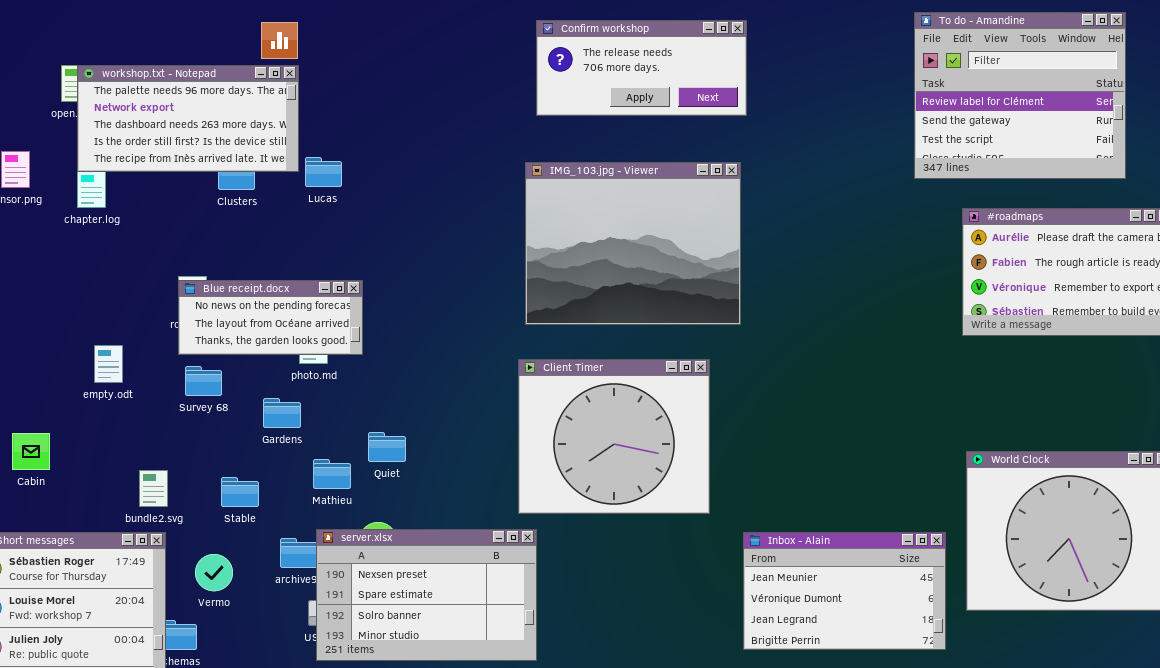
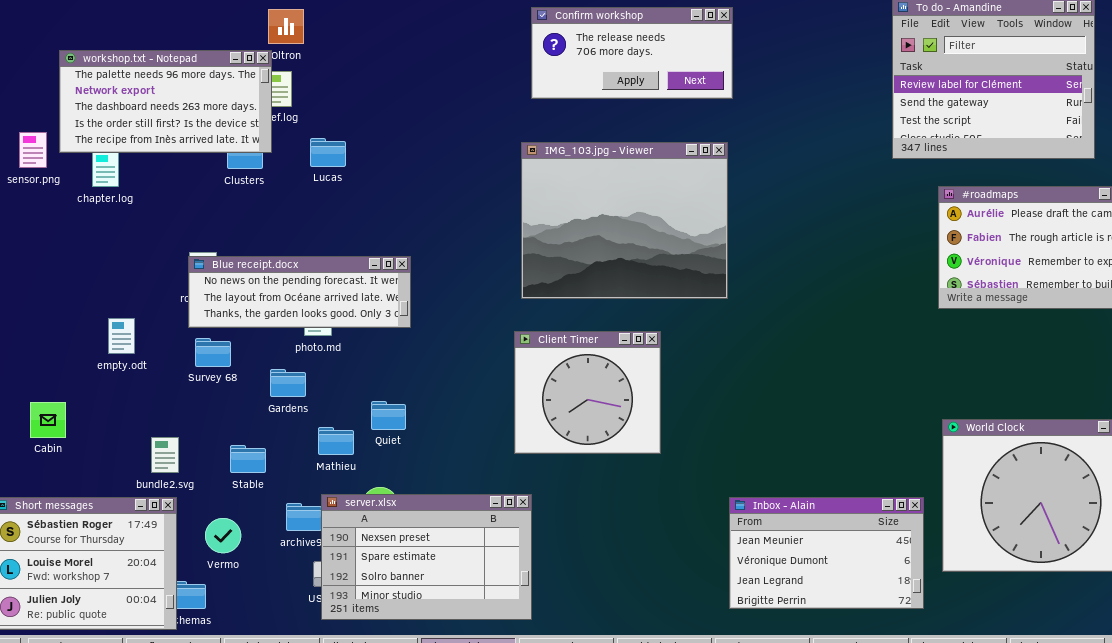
workshop.txt - Notepad: [77,65,299,172] -> [59,50,272,153], moved
Blue receipt.docx: [178,280,363,355] -> [188,256,411,328], resized
Client Timer: [518,359,710,514] -> [514,331,661,454], resized

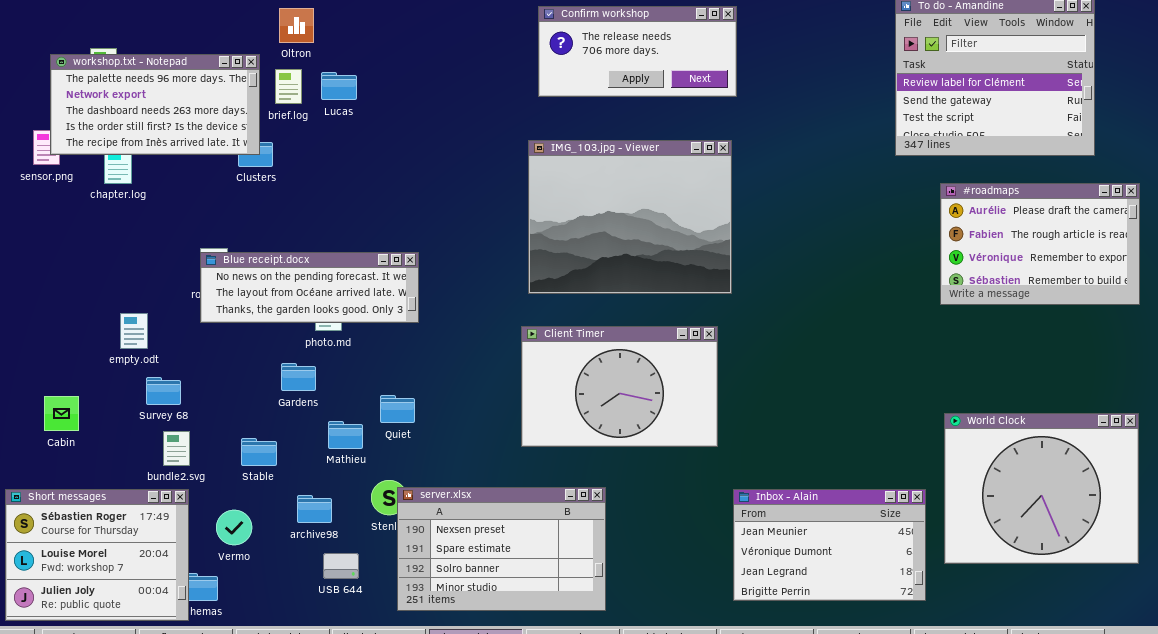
workshop.txt - Notepad: [59,50,272,153] -> [50,54,260,155], moved
Lucas: [310,138,346,167] -> [321,72,357,100], moved
Client Timer: [514,331,661,454] -> [521,326,718,447], resized
Survey 68: [195,338,231,367] -> [146,377,181,405], moved
server.xlsx: [321,494,532,620] -> [397,487,606,611], moved

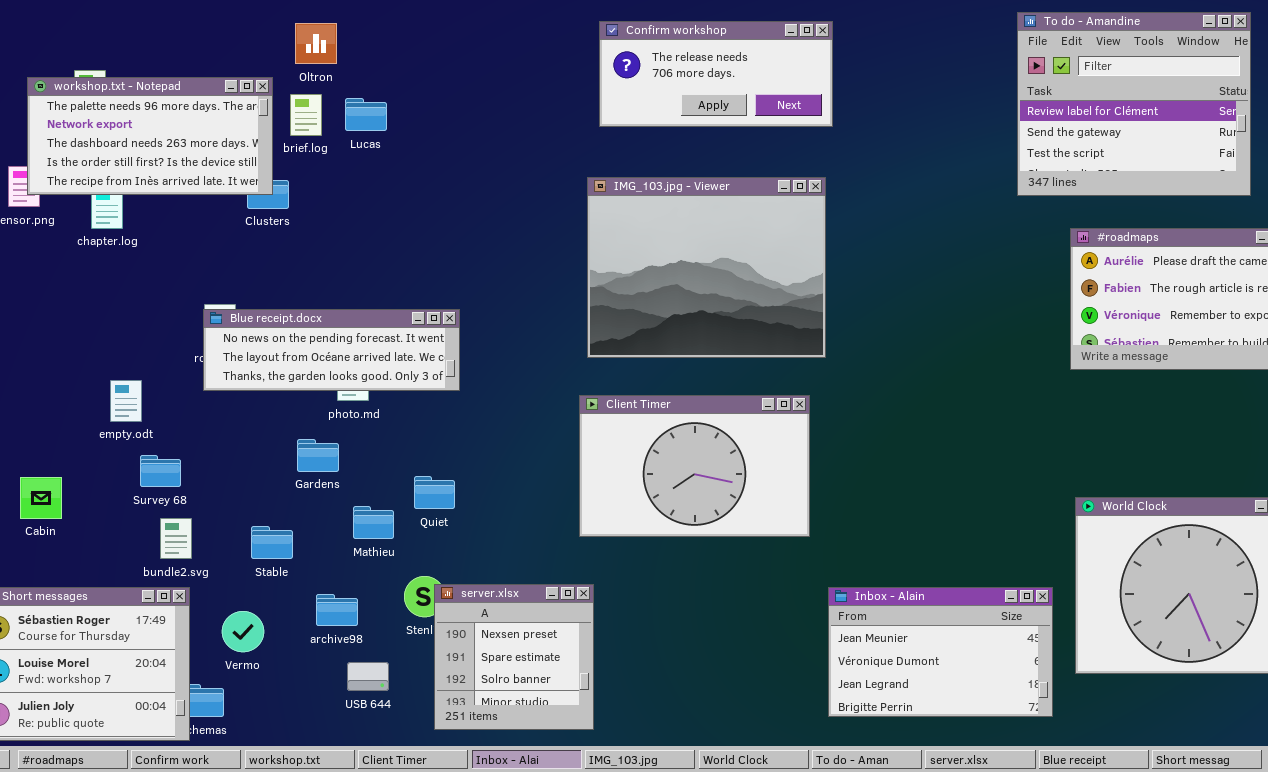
server.xlsx: [397,487,606,611] -> [434,584,594,730], resized

